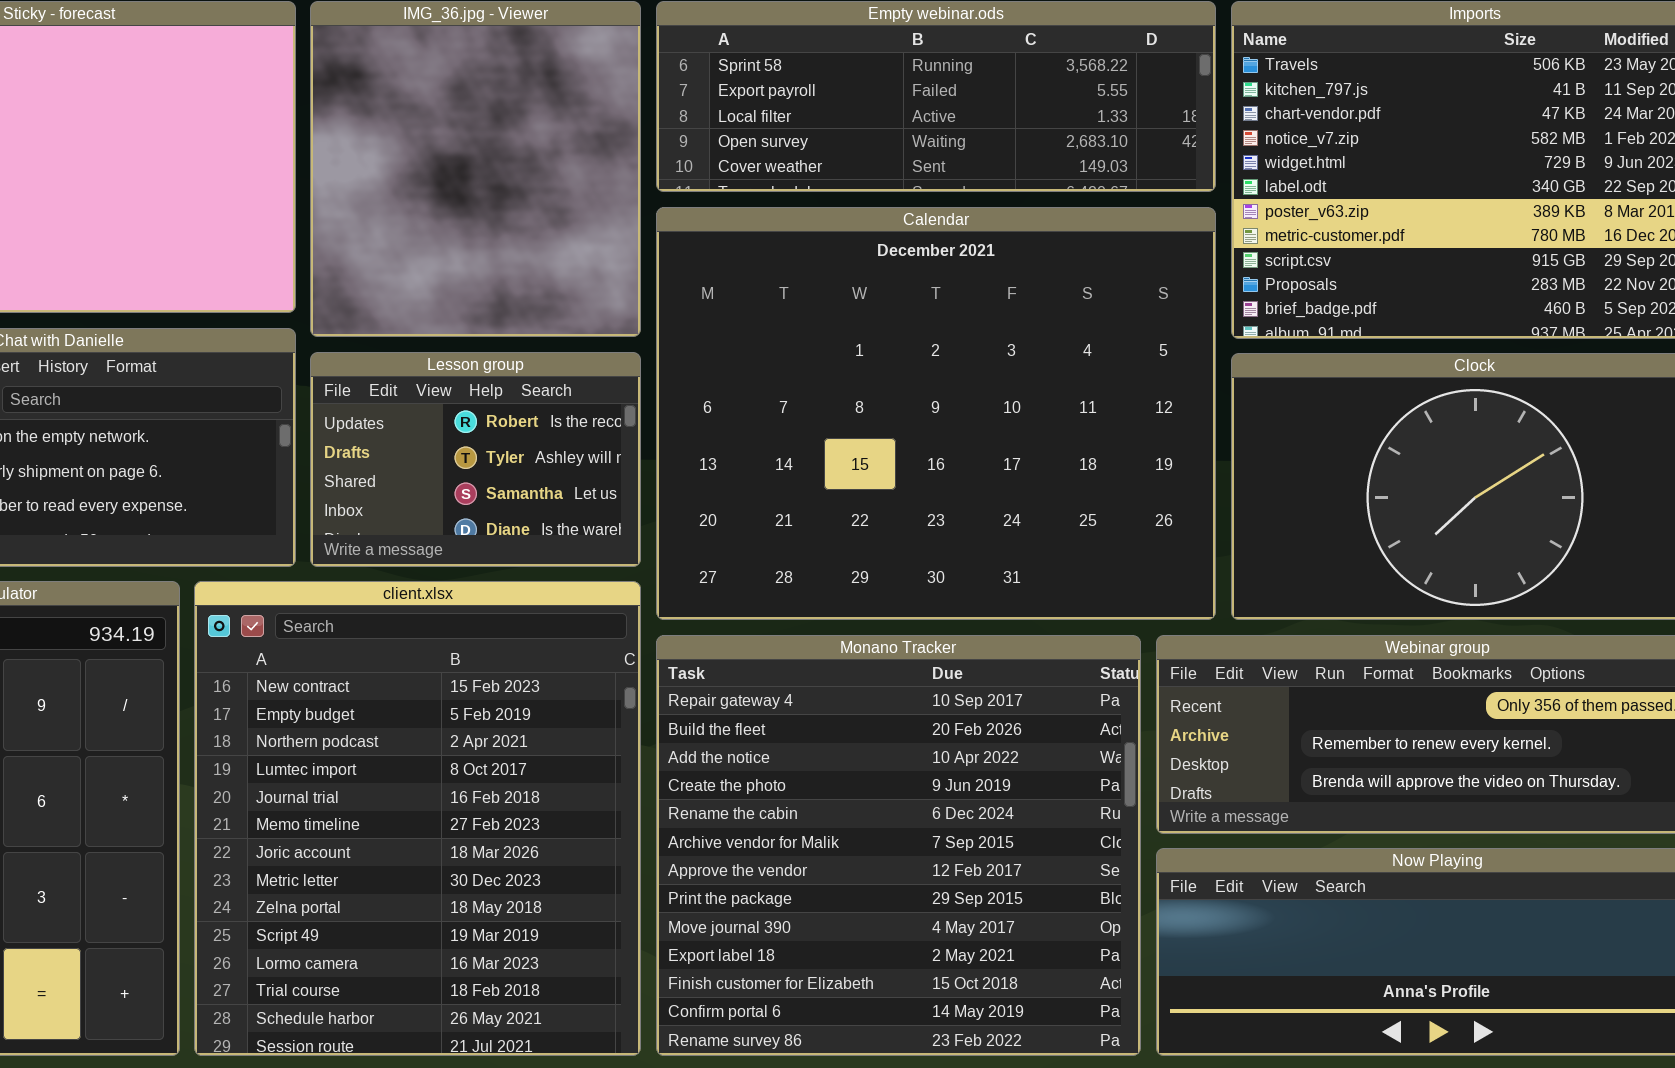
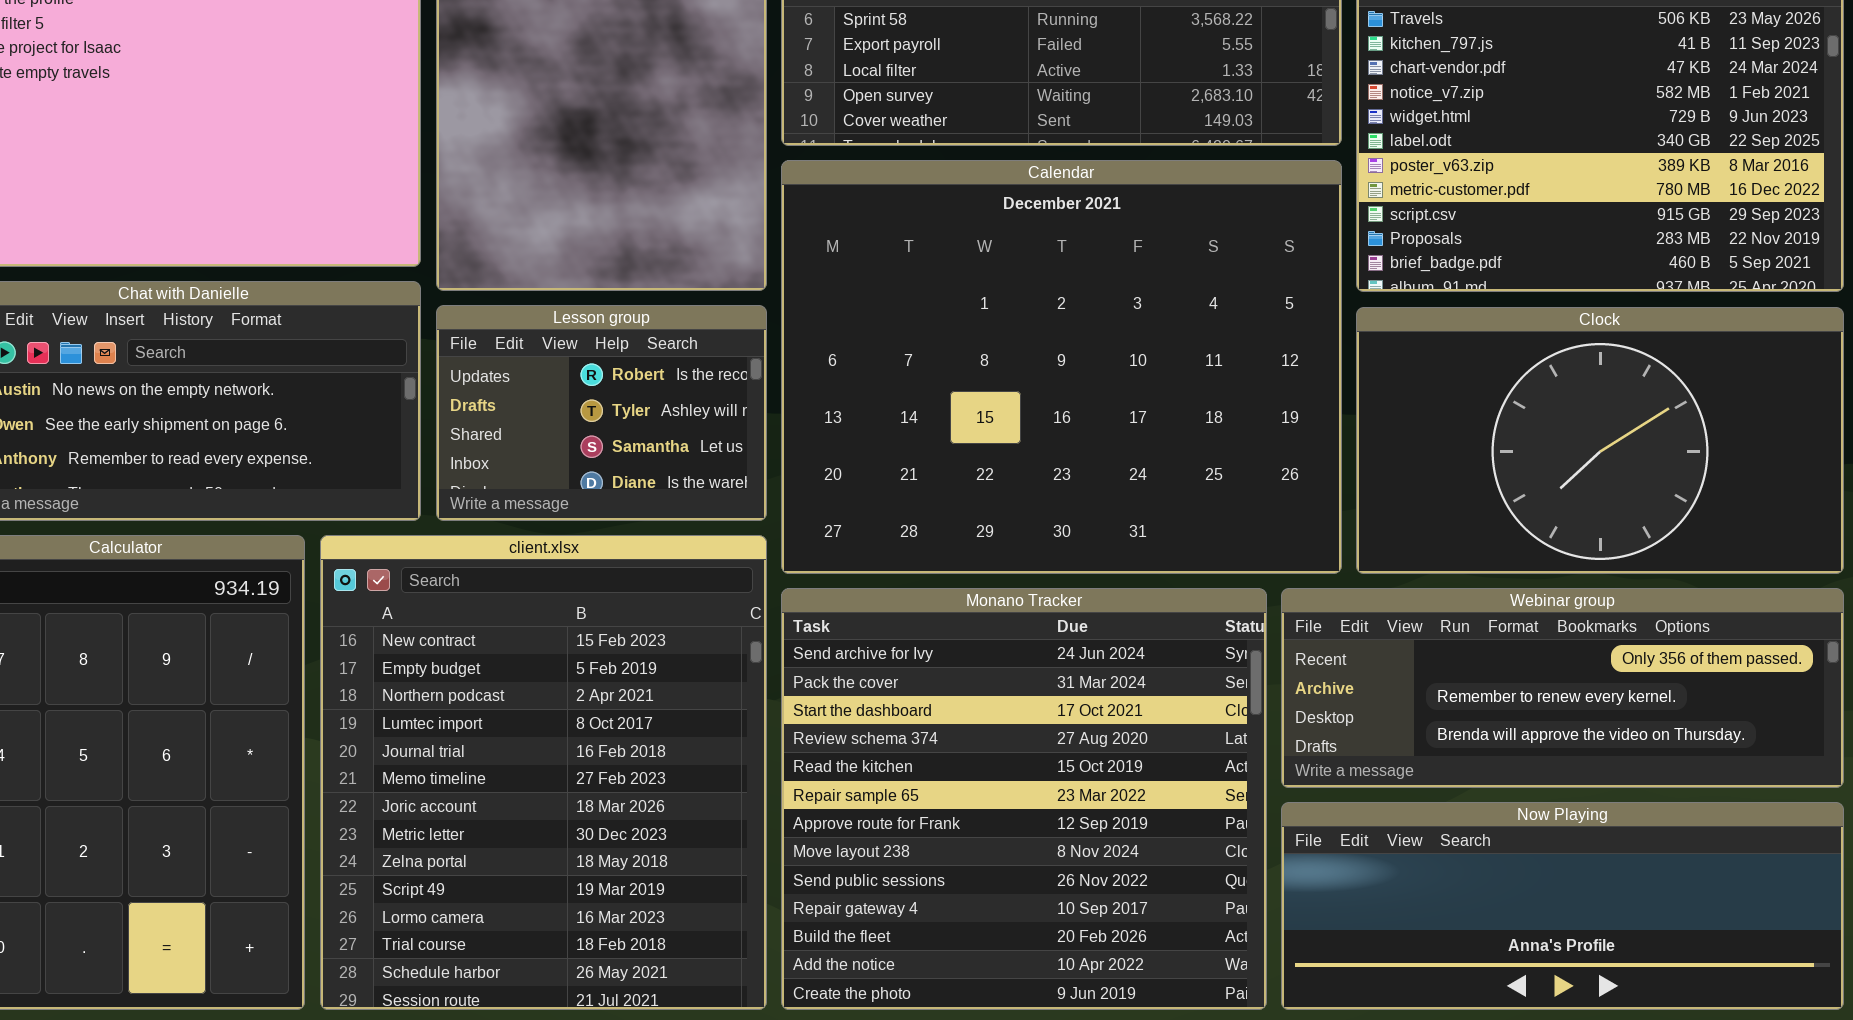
Monano Tracker: [656,635,1141,1056] -> [781,588,1267,1010], scrolled up 9 rows

